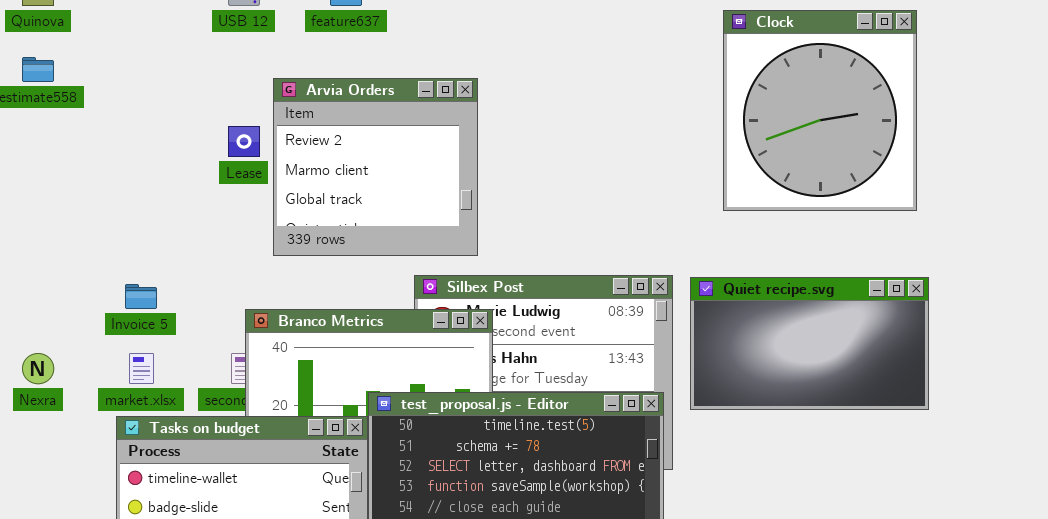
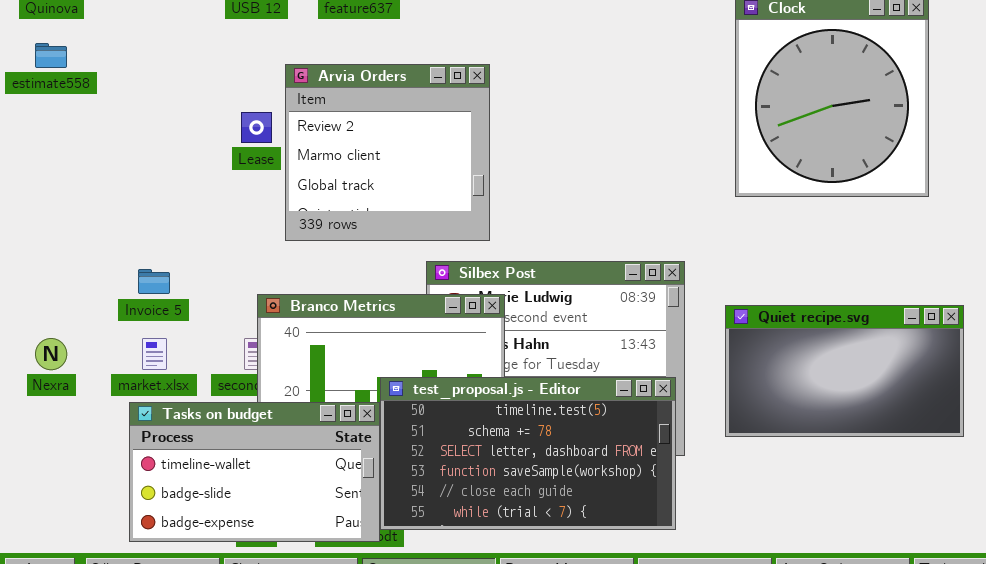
Quiet recipe.svg: [690,277,929,410] -> [725,305,964,437], moved

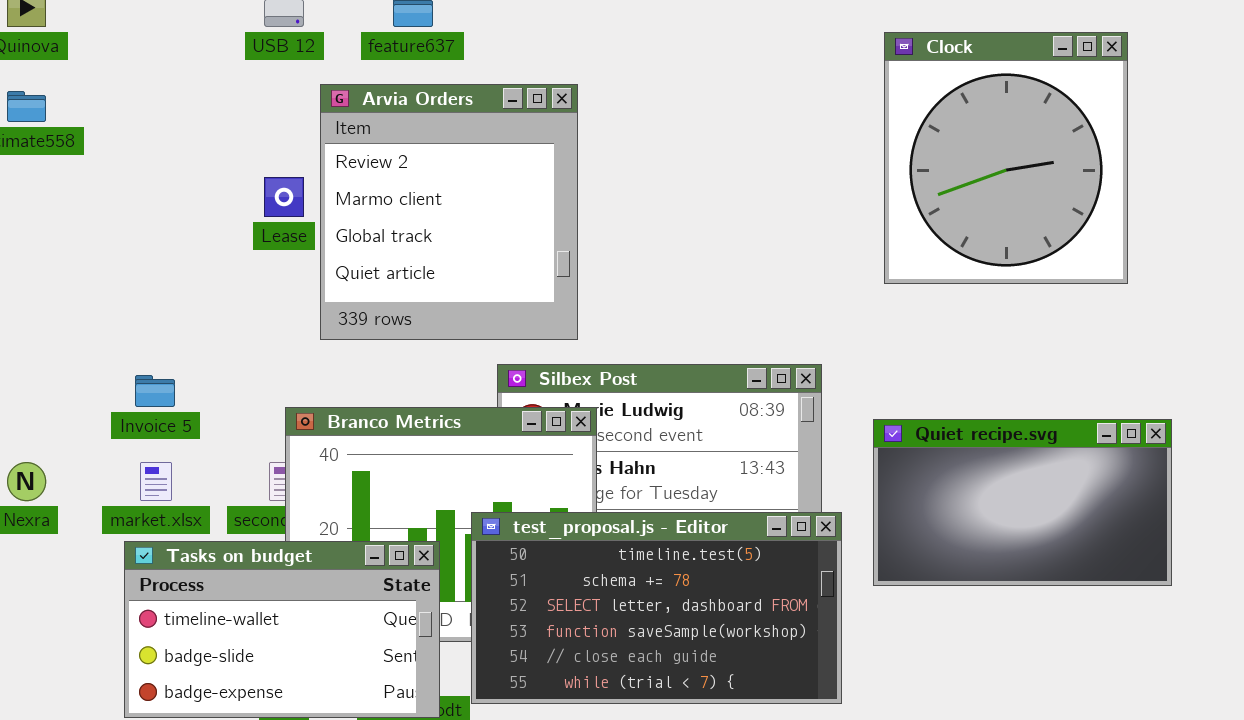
Arvia Orders: [285,64,490,241] -> [320,84,578,340], resized
test_proposal.js - Editor: [380,377,676,530] -> [471,512,842,704], moved

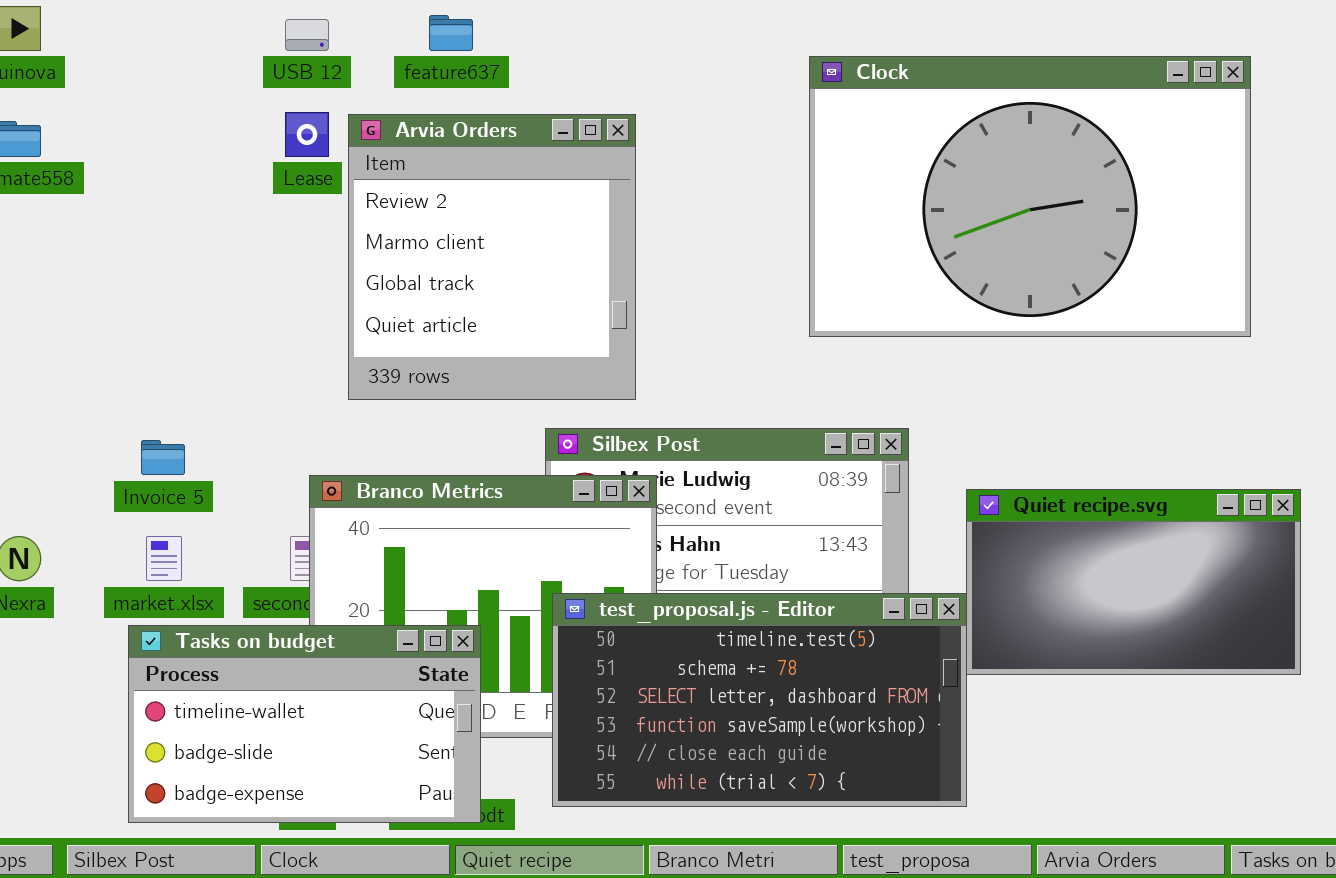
Clock: [884,32,1128,284] -> [809,56,1251,337], resized
Lease: [264,177,304,217] -> [285,112,329,157], moved
test_proposal.js - Editor: [471,512,842,704] -> [552,593,967,807], moved

